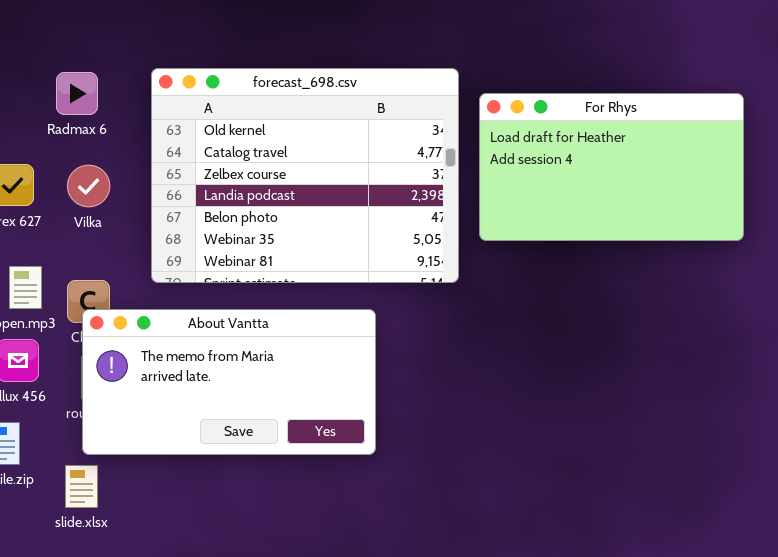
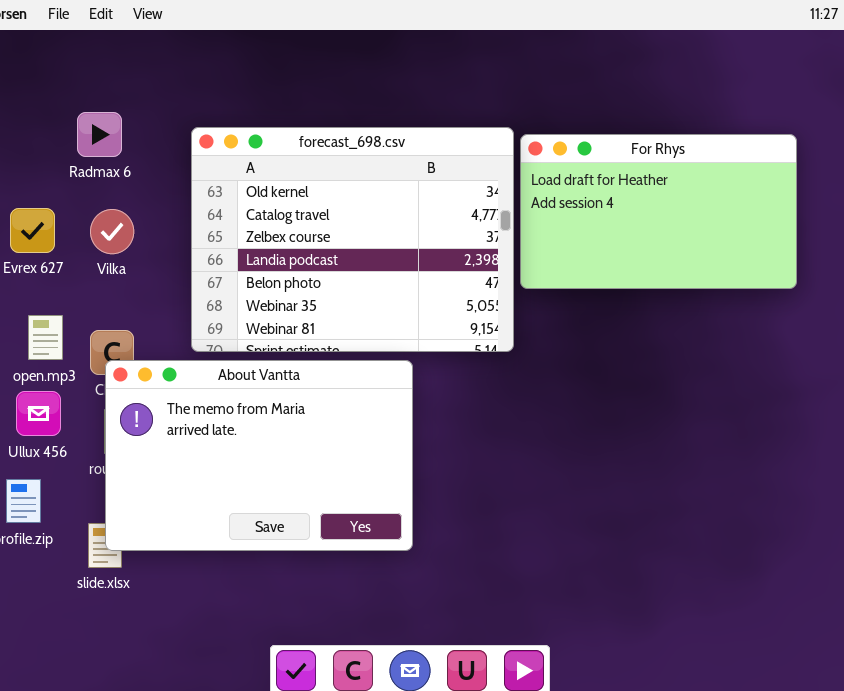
forecast_698.csv: [151,68,459,283] -> [191,127,514,352], moved
About Vantta: [82,309,376,455] -> [105,360,413,551], resized

